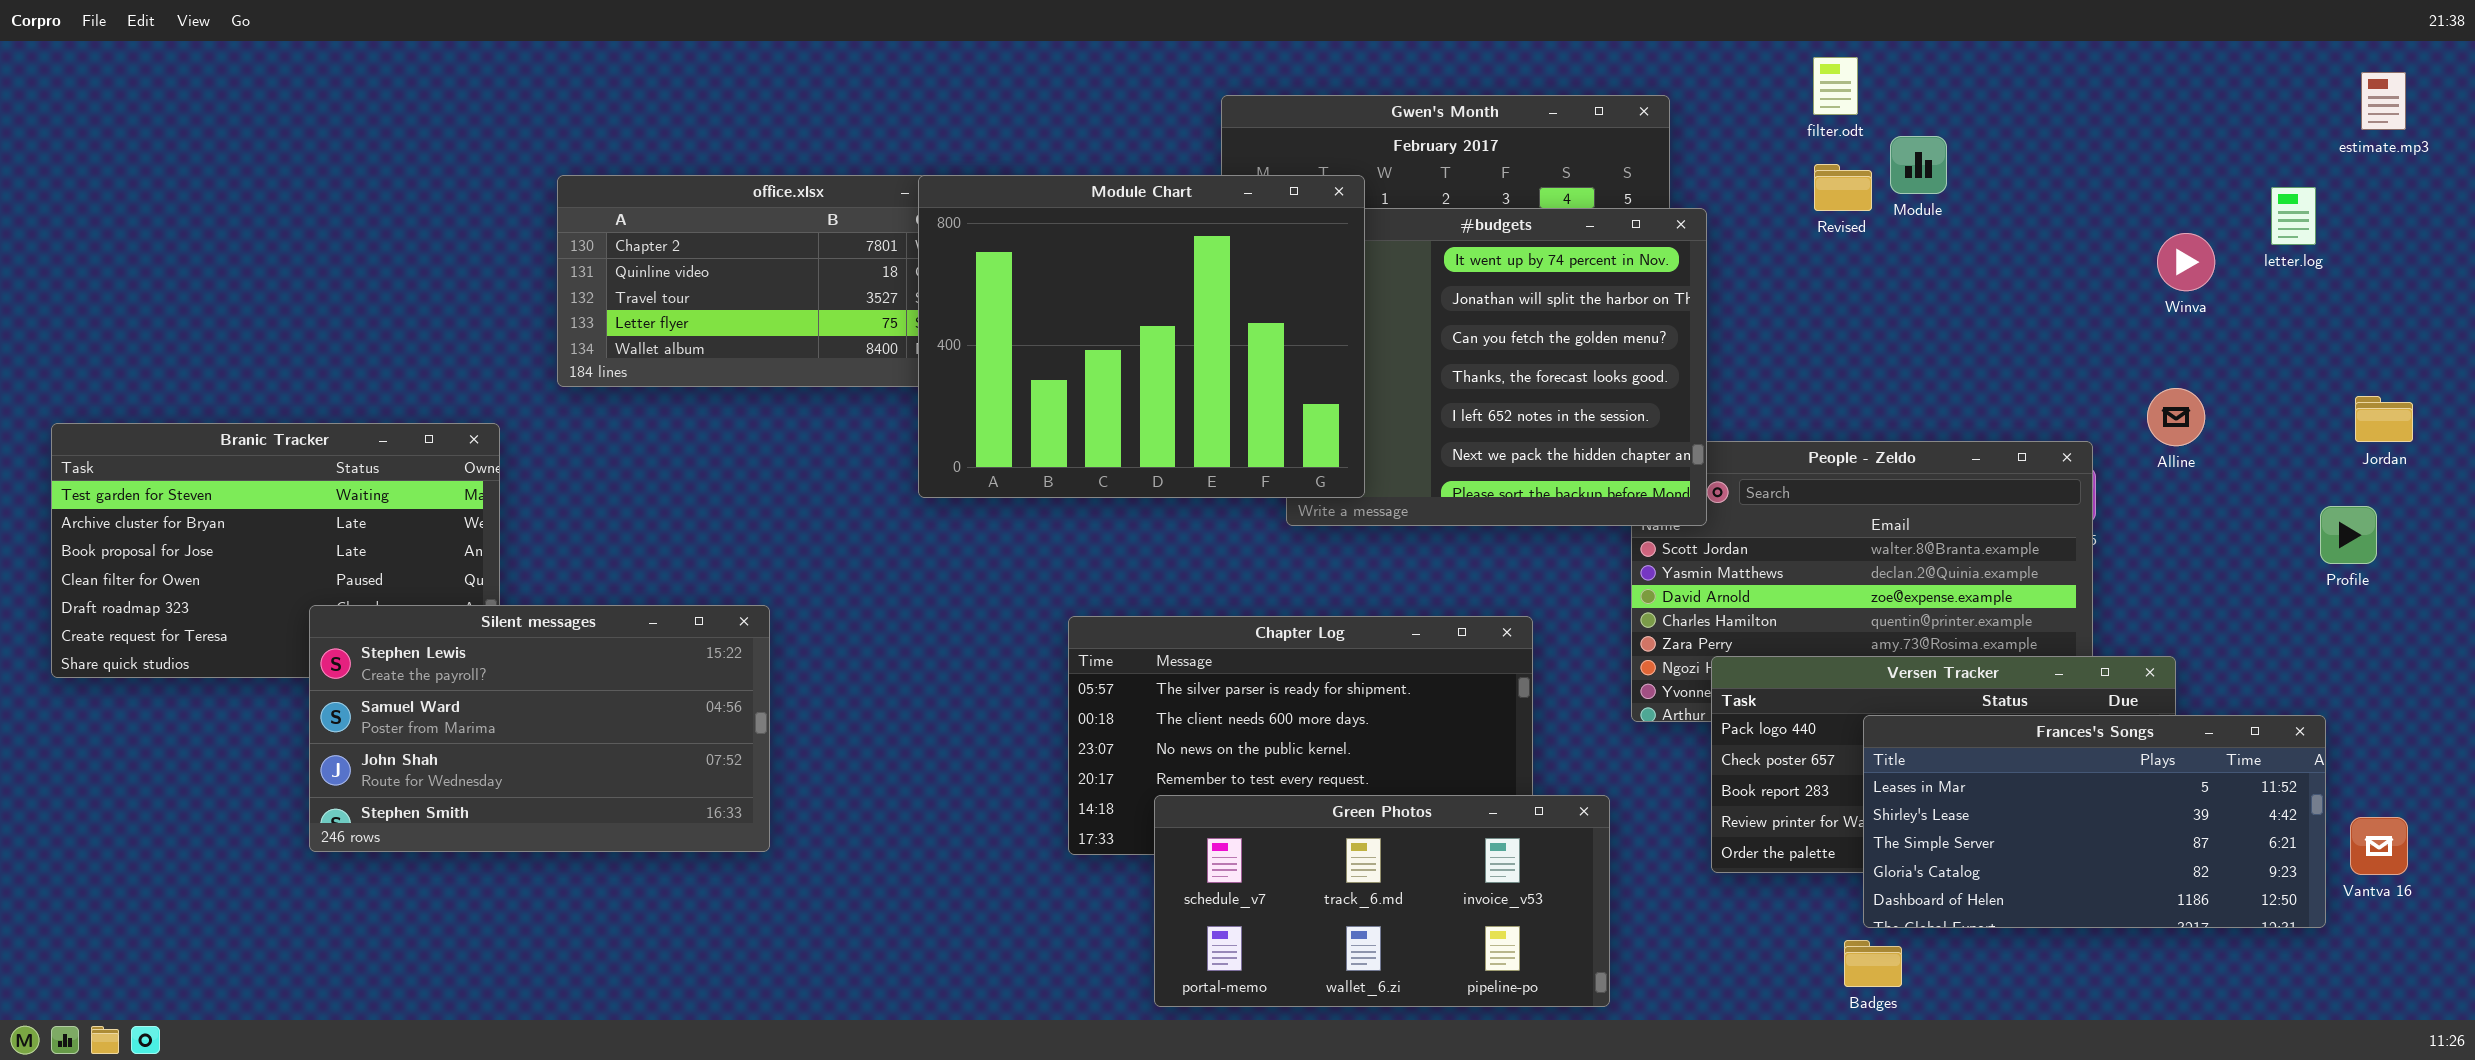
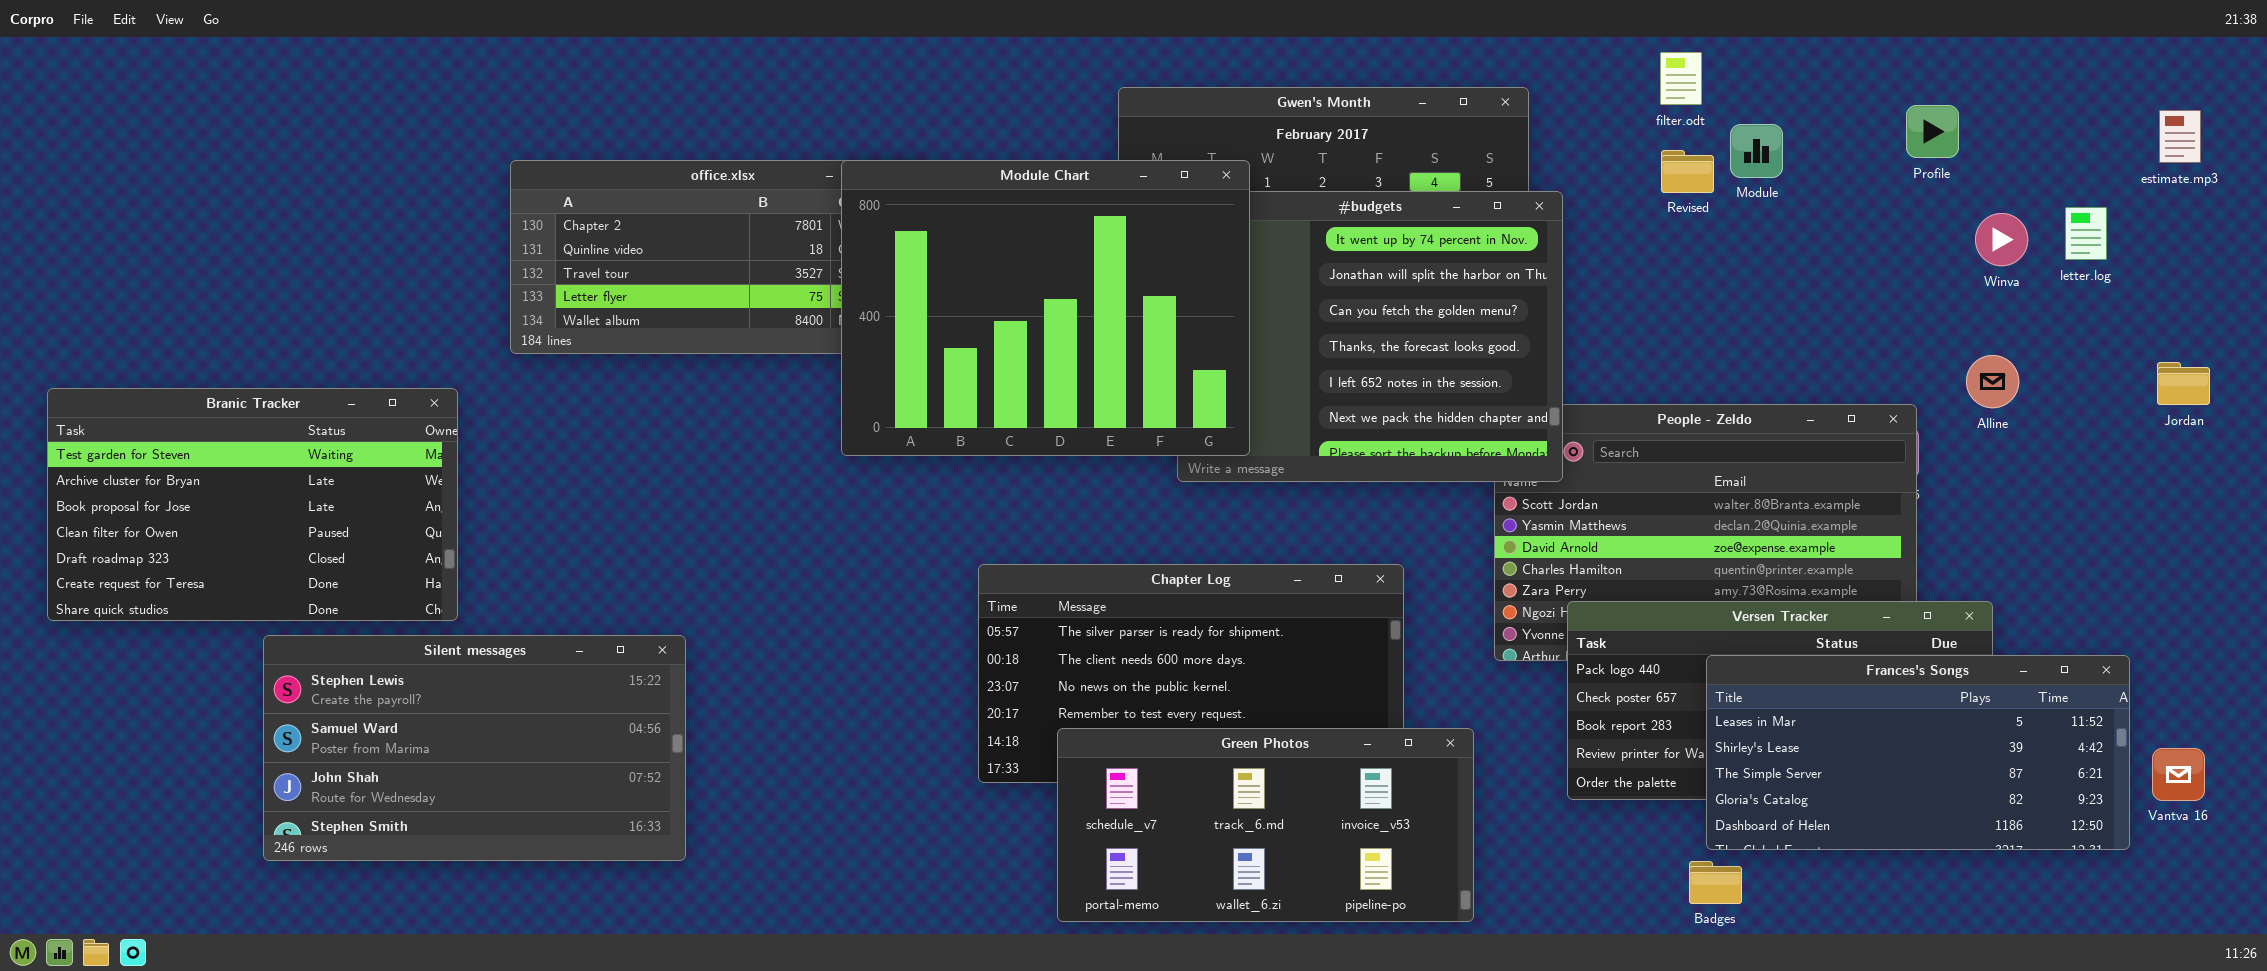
estimate.mp3: [2361,72,2406,130] -> [2159,110,2201,163], moved
letter.log: [2271,187,2316,245] -> [2065,207,2107,260], moved
Profile: [2320,506,2377,564] -> [1906,105,1959,158], moved
Silent messages: [309,605,770,852] -> [263,635,686,861], moved

